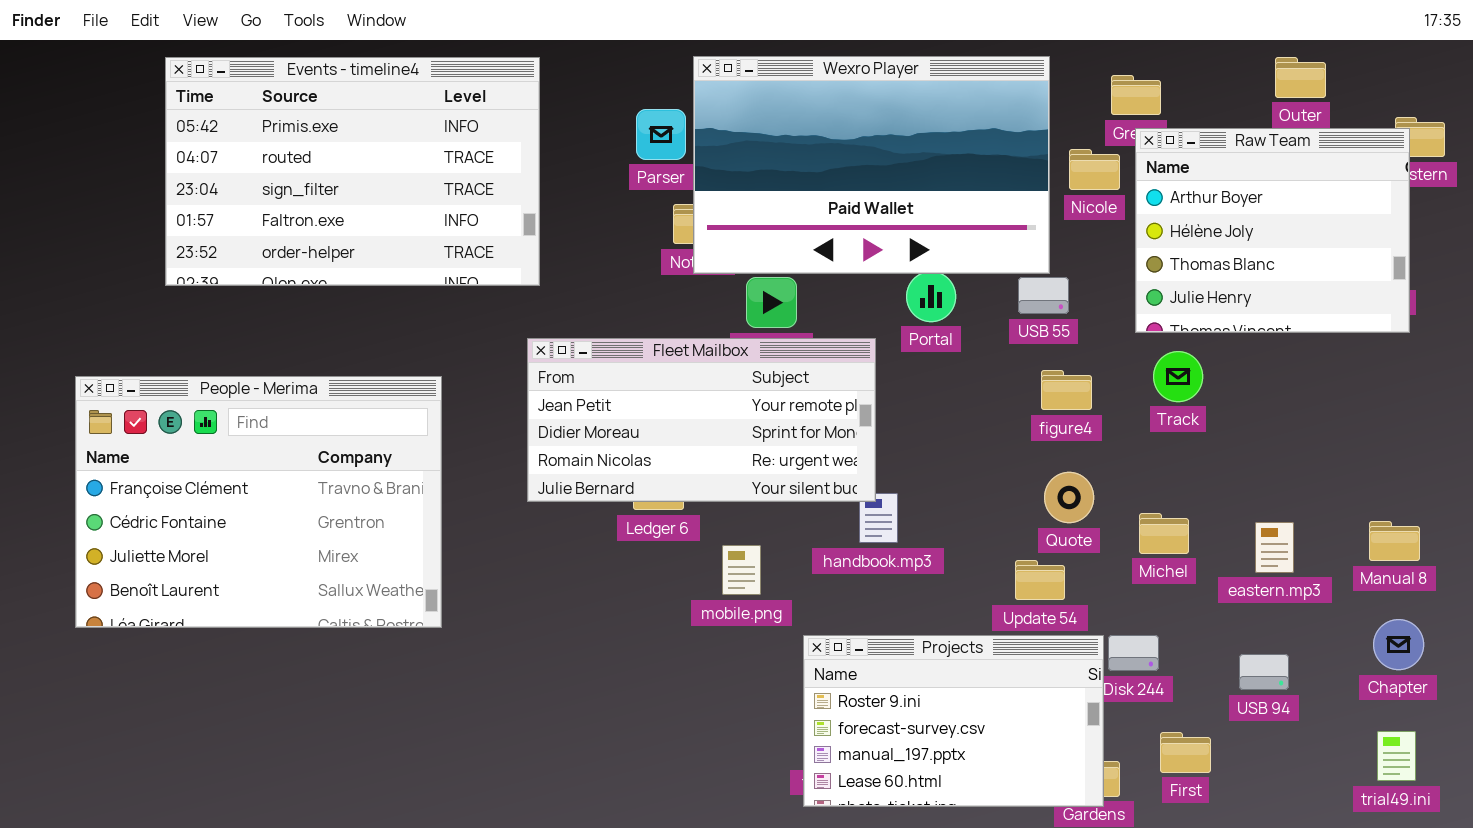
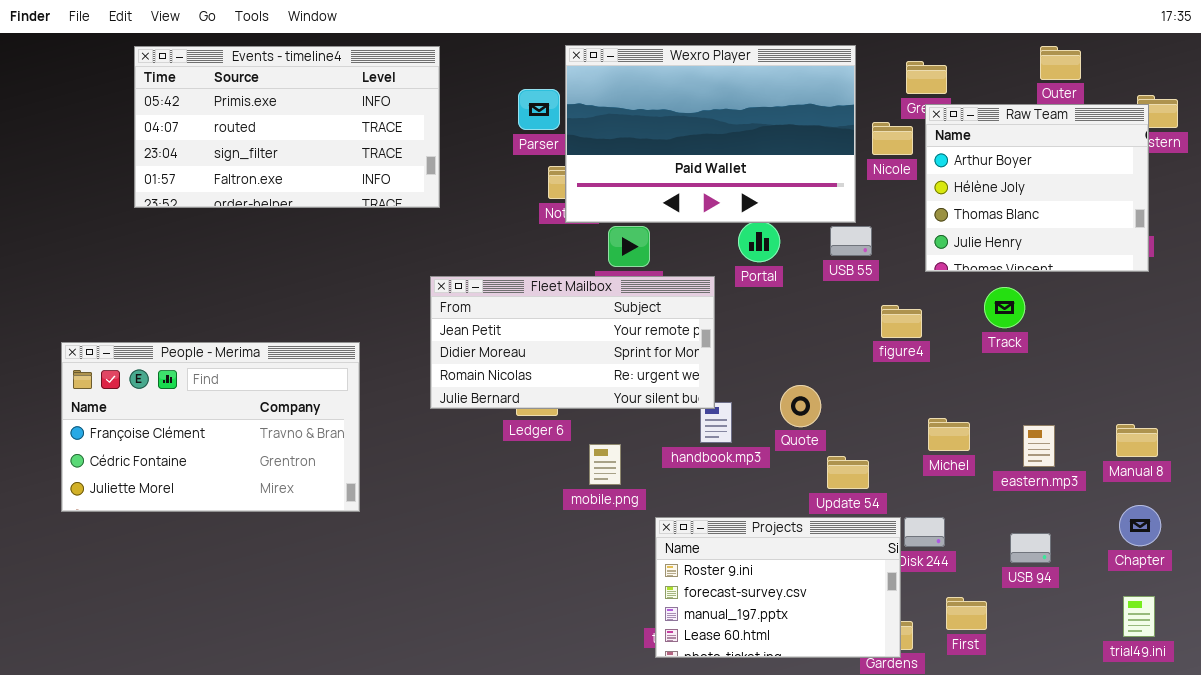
Events - timeline4: [165,57,540,286] -> [134,46,440,208], resized
Track: [1153,351,1203,402] -> [984,287,1025,328], moved
figure4: [1041,370,1092,410] -> [881,305,922,338], moved
People - Merima: [75,376,442,628] -> [61,342,360,512], resized
Quote: [1044,472,1094,523] -> [780,385,821,427], moved

